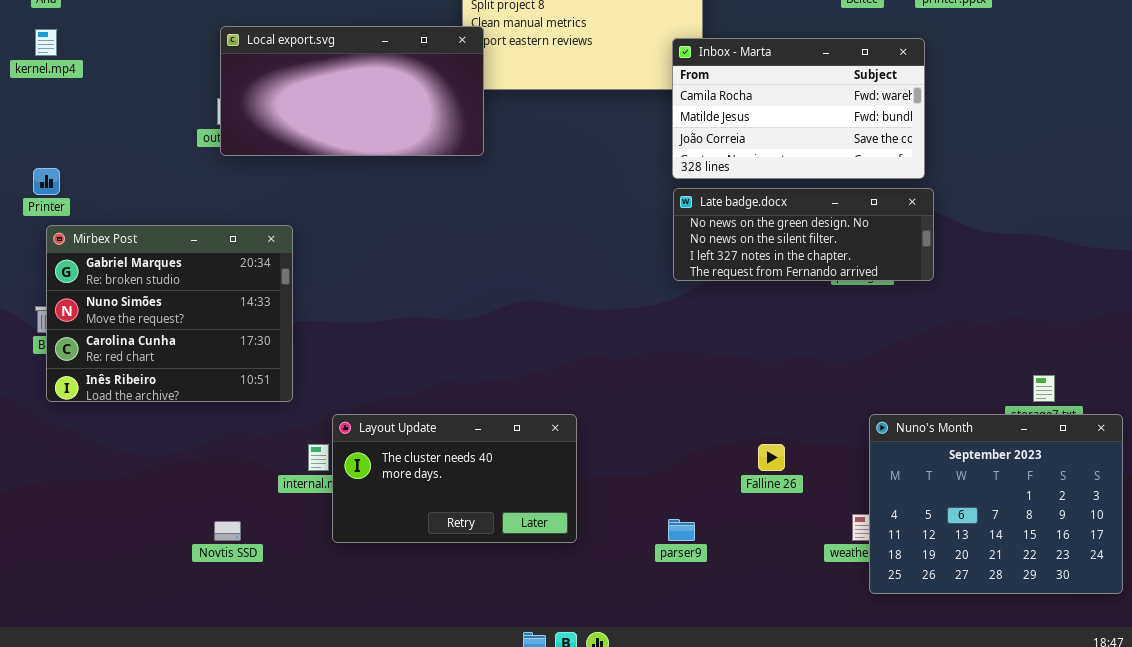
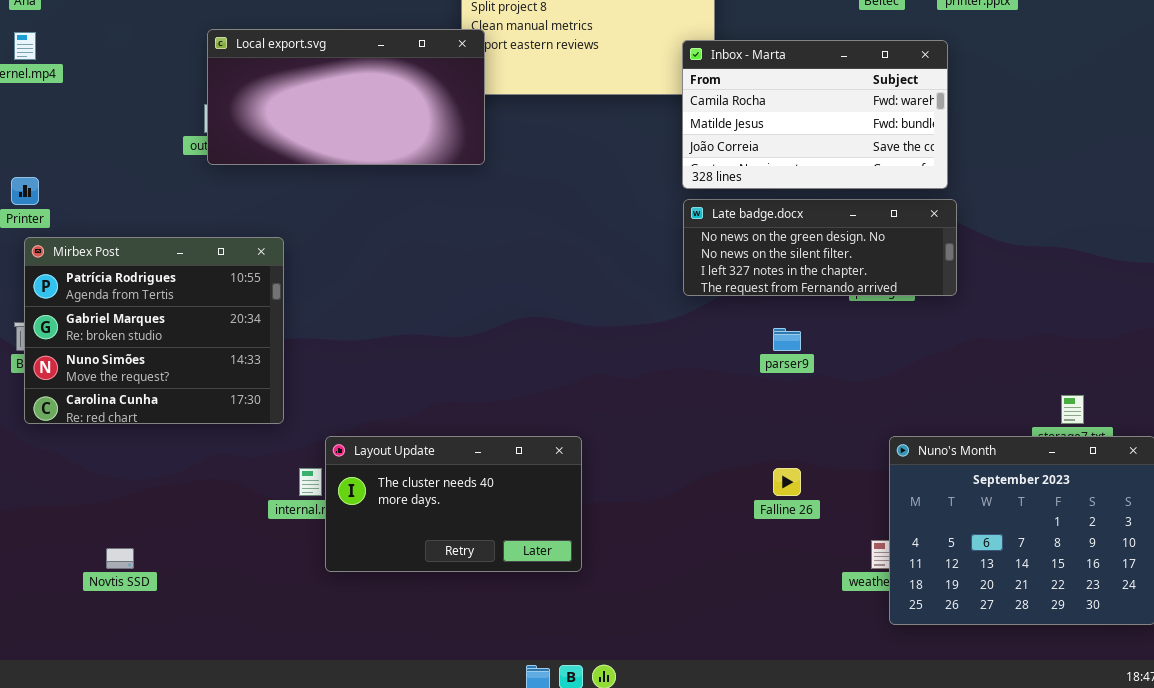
Mirbex Post: [46,225,293,402] -> [24,237,284,424], scrolled up 1 row
parser9: [668,519,695,541] -> [773,328,801,351], moved
Novtis SSD: [214,521,241,541] -> [106,548,134,569], moved

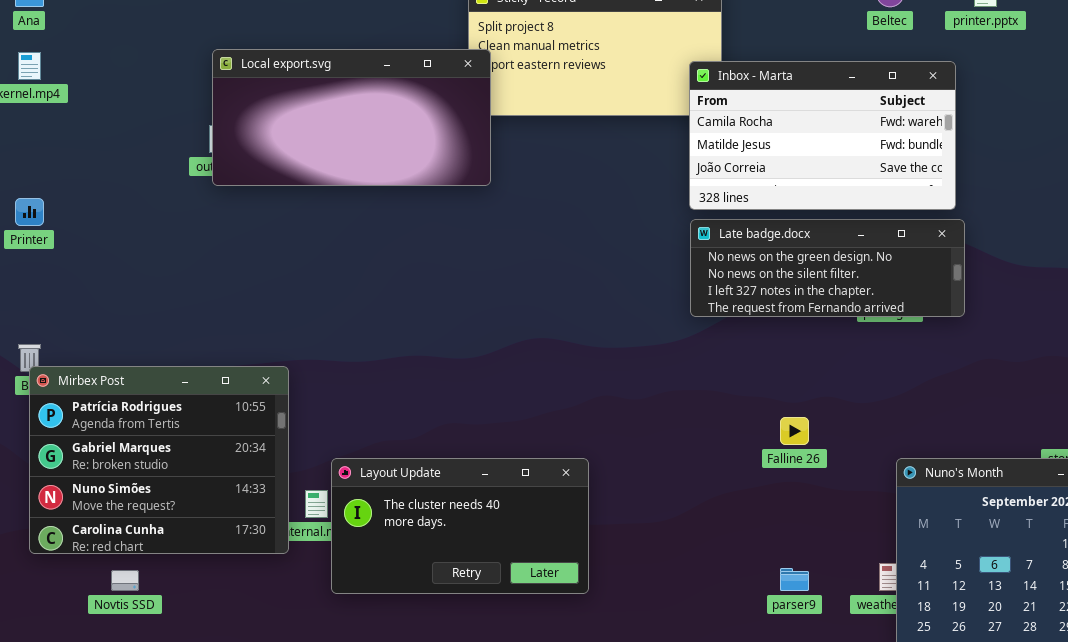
Mirbex Post: [24,237,284,424] -> [29,366,289,554], moved
parser9: [773,328,801,351] -> [780,568,809,591], moved
Falline 26: [773,468,801,496] -> [780,417,809,445], moved

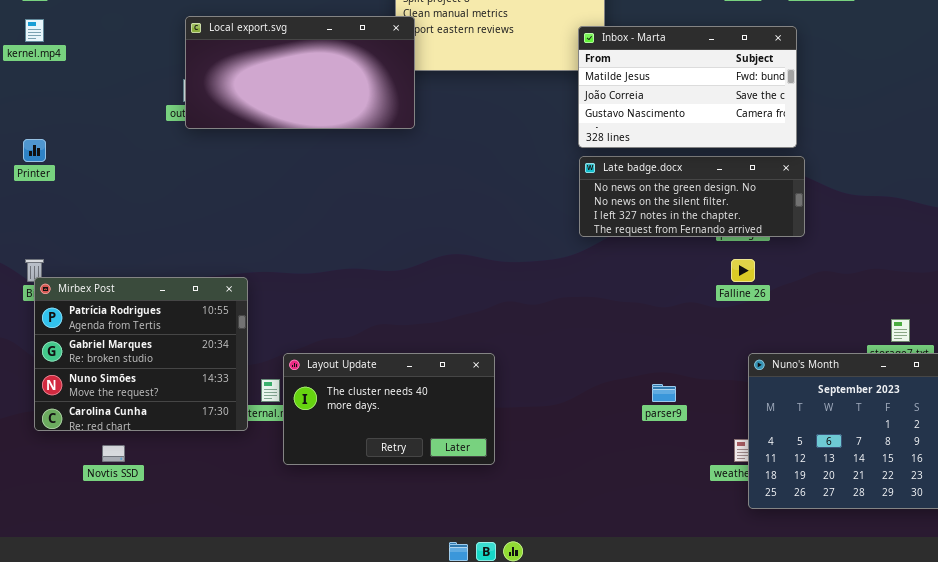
Inbox - Marta: [689,61,956,210] -> [578,26,797,148], scrolled down 1 row
Falline 26: [780,417,809,445] -> [731,259,755,282], moved
parser9: [780,568,809,591] -> [652,384,676,402], moved

